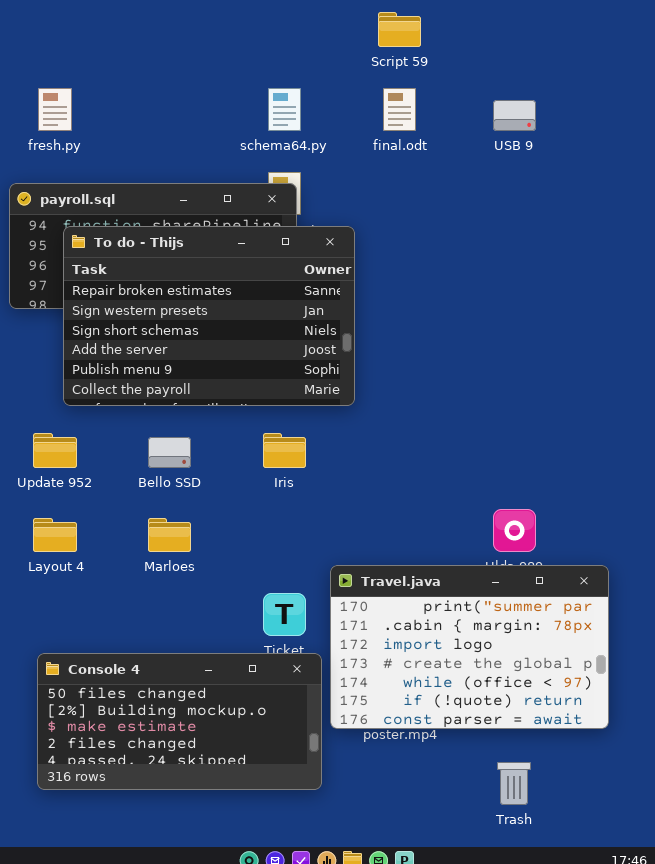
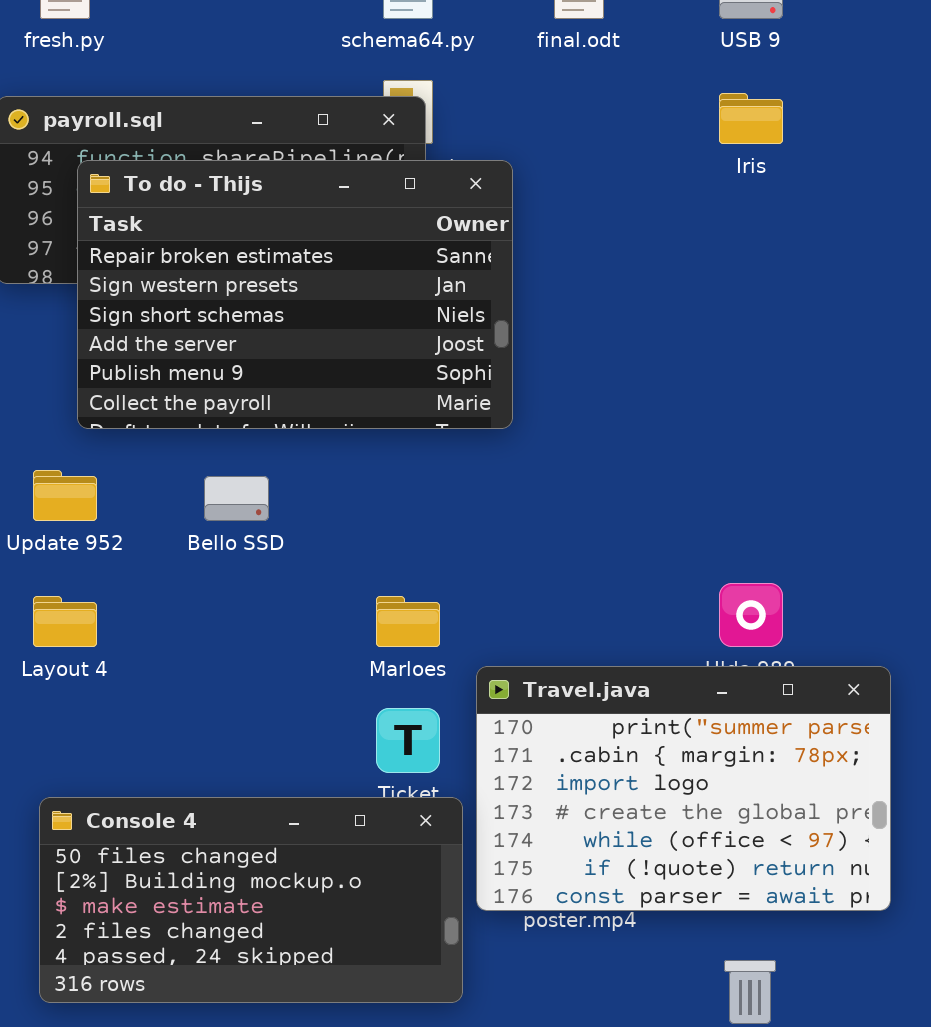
Iris: [263,433,306,468] -> [719,93,783,144], moved
Marloes: [148,518,191,552] -> [376,596,440,647], moved

